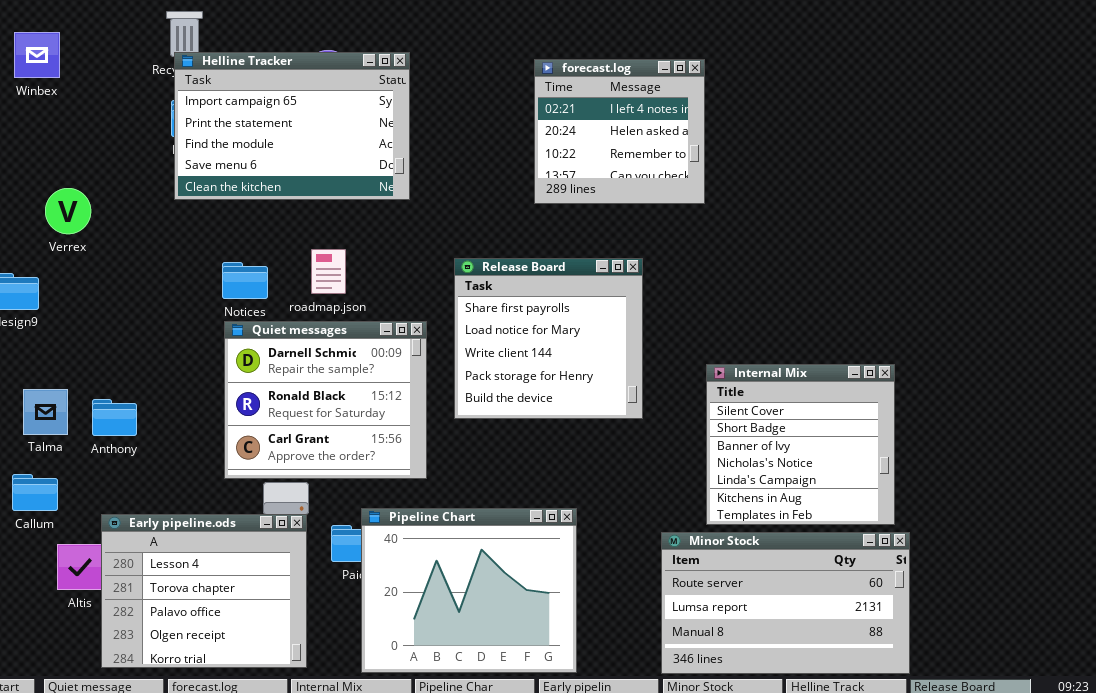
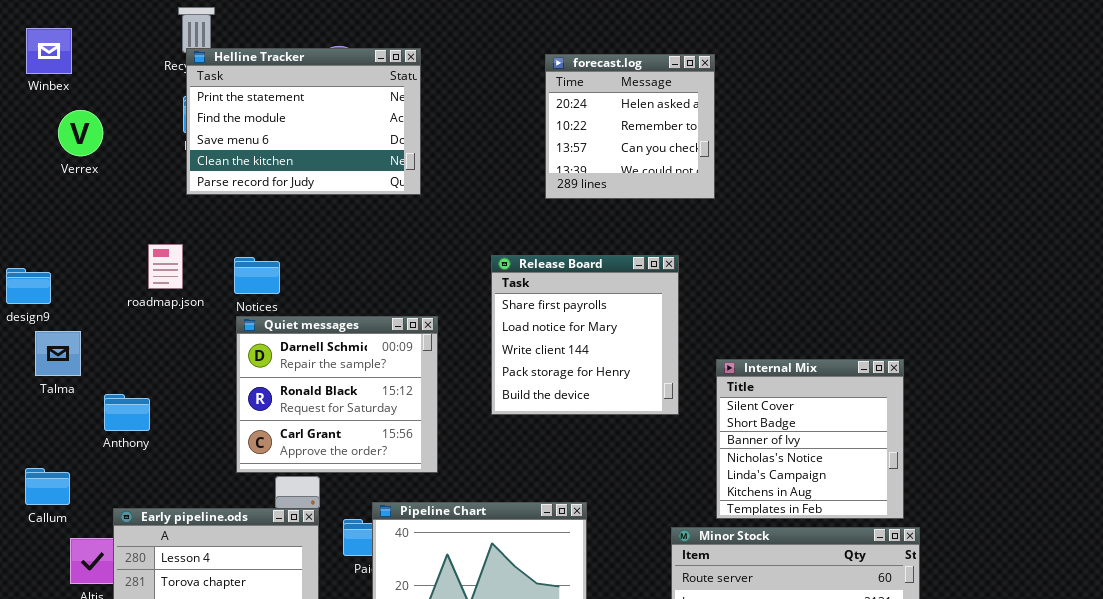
Helline Tracker: [174,52,410,200] -> [186,48,421,195], scrolled down 1 row
forecast.log: [534,59,705,204] -> [545,54,715,199], scrolled down 1 row
Verrex: [45,188,91,234] -> [58,110,103,156], moved
roadmap.json: [311,249,346,294] -> [148,244,183,289], moved
Release Board: [454,258,643,419] -> [491,255,679,415], moved
Talma: [23,389,68,435] -> [35,331,81,376], moved

